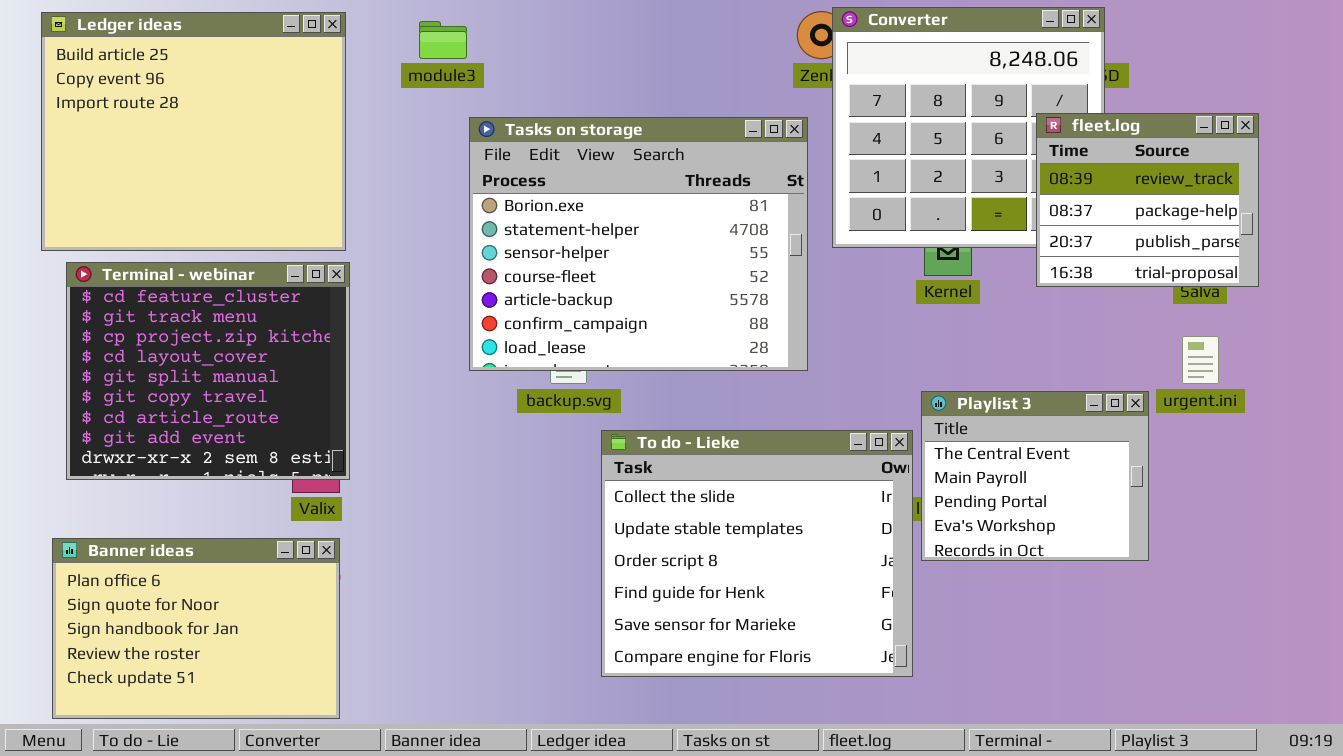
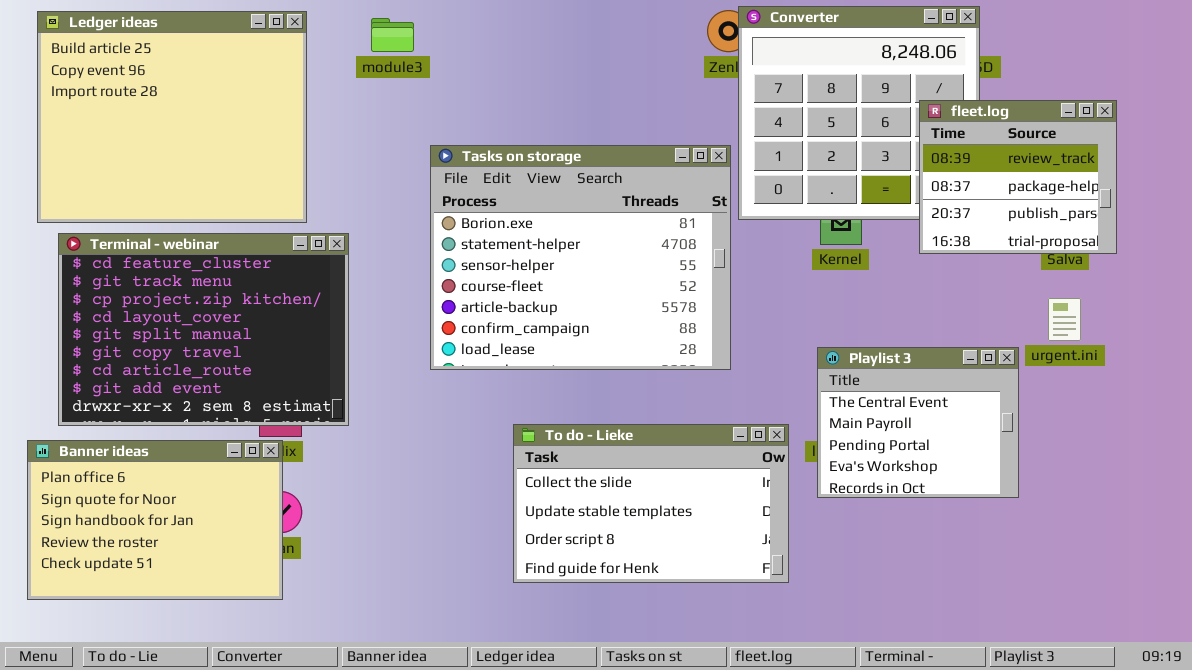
Tasks on storage: [469,117,808,371] -> [430,145,731,370], moved
Terminal - webinar: [66,262,350,480] -> [58,233,349,426], resized
To do - Lieke: [601,430,913,677] -> [513,424,789,583], moved, resized
Banner ideas: [52,538,340,719] -> [27,440,283,600], moved

